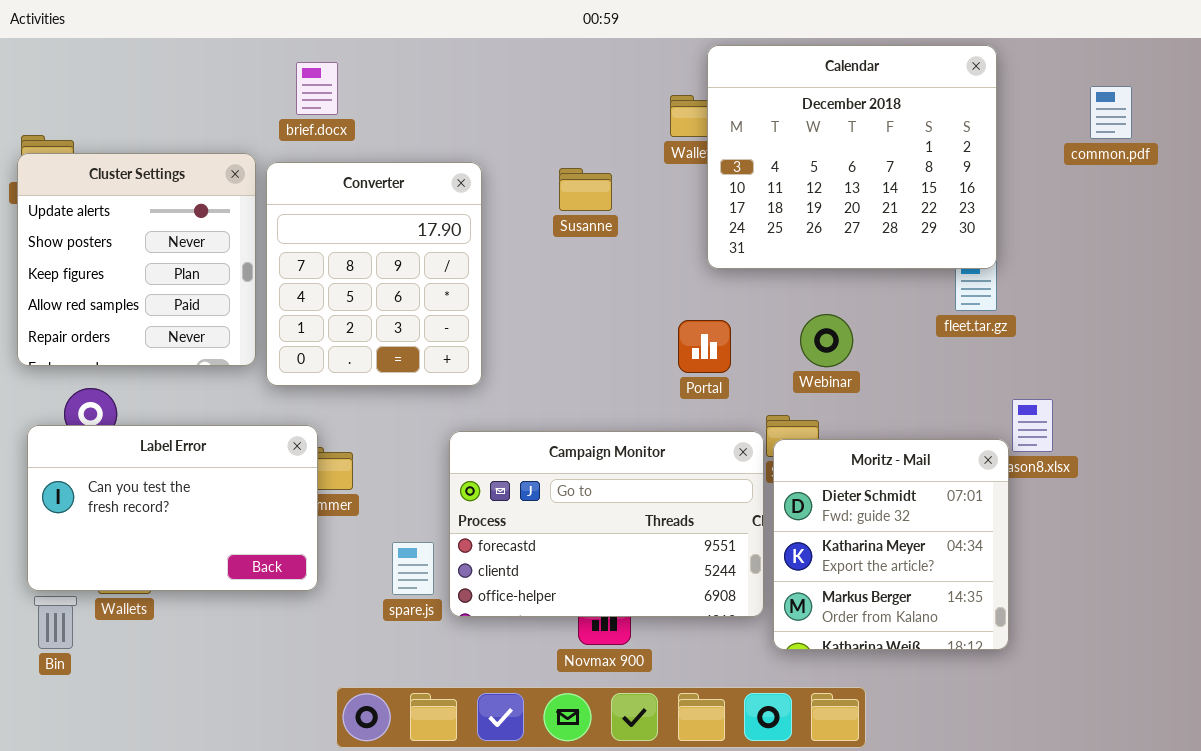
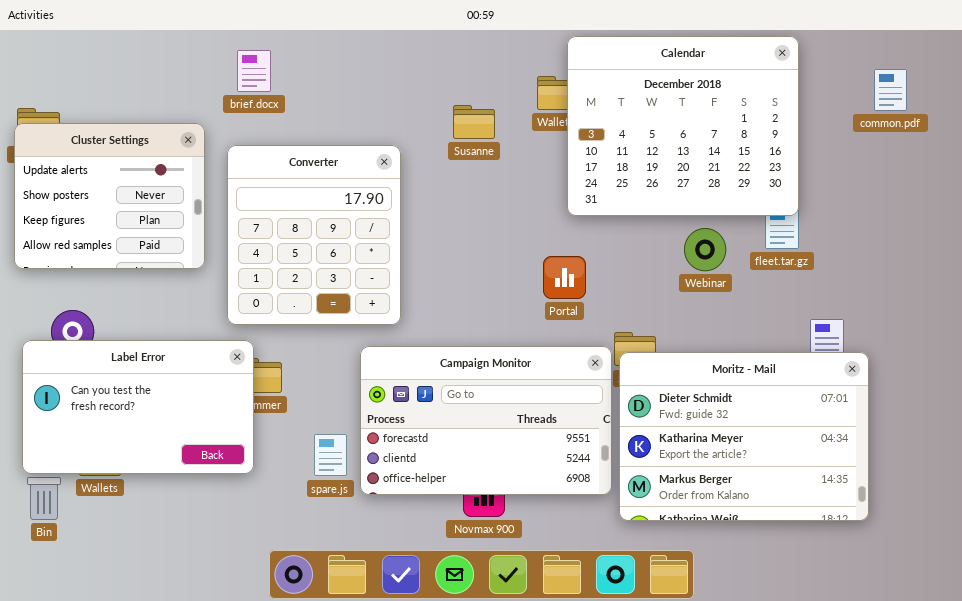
Cluster Settings: [17,153,256,366] -> [14,123,205,269], resized
Converter: [266,162,482,386] -> [227,145,401,325], moved
Susanne: [559,168,612,211] -> [453,105,495,139], moved
Webinar: [800,314,853,367] -> [684,228,726,271], moved
Moritz - Mail: [773,439,1009,650] -> [619,352,869,521], resized

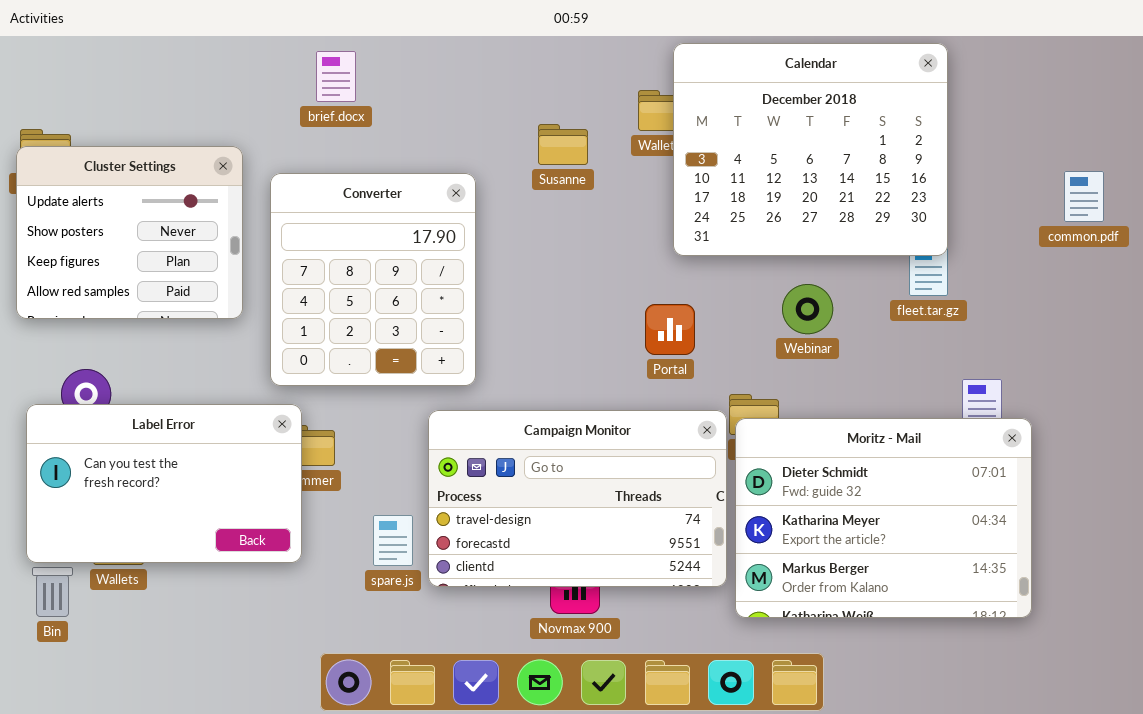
brief.docx: [237,50,271,92] -> [316,51,356,102], moved
common.pdf: [874,69,907,111] -> [1064,171,1104,222], moved
Webinar: [684,228,726,271] -> [782,284,833,334], moved
Campaign Monitor: [360,346,612,495] -> [428,410,727,587], scrolled up 1 row

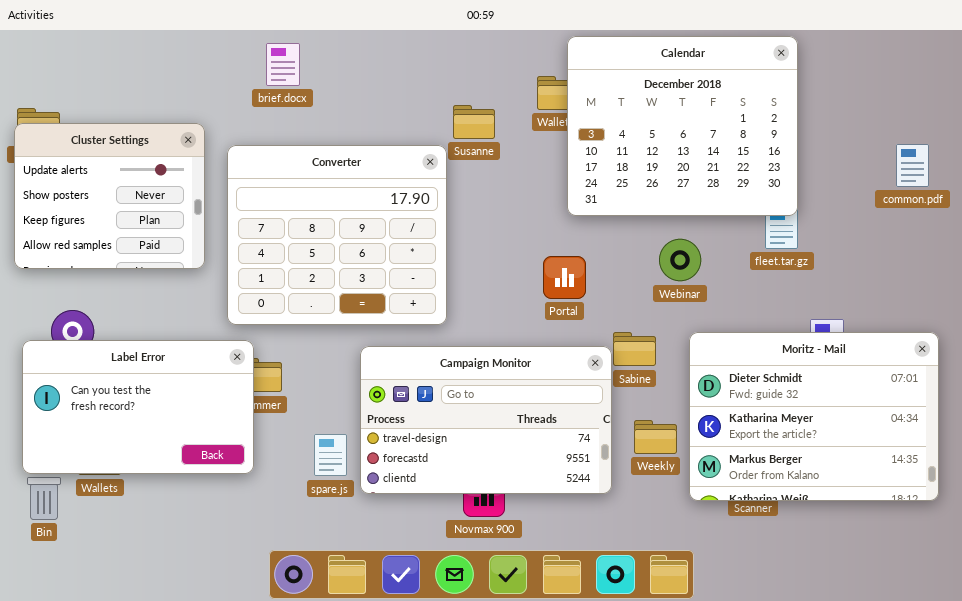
Converter: [270,173,476,386] -> [227,145,447,325], resized
Moritz - Mail: [735,418,1032,618] -> [689,332,939,501], moved

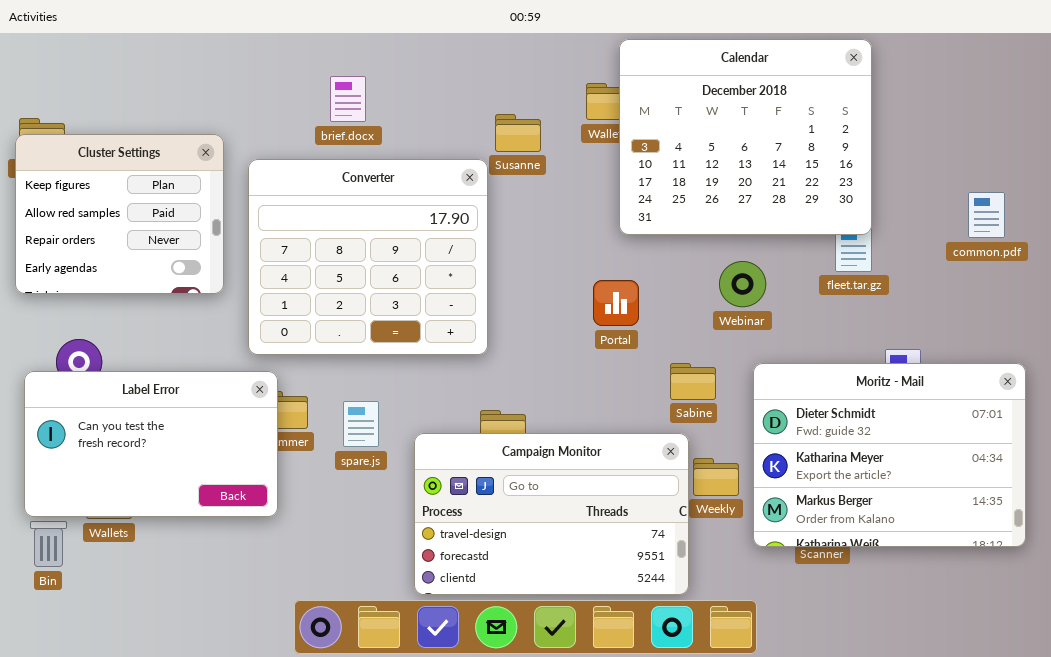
brief.docx: [266,43,300,86] -> [330,76,366,122], moved
Cluster Settings: [14,123,205,269] -> [15,134,224,294], scrolled down 2 rows
common.pdf: [896,144,929,187] -> [968,192,1005,238], moved
Campaign Monitor: [360,346,612,494] -> [414,433,689,595], moved
spare.js: [314,434,347,476] -> [343,401,379,447], moved

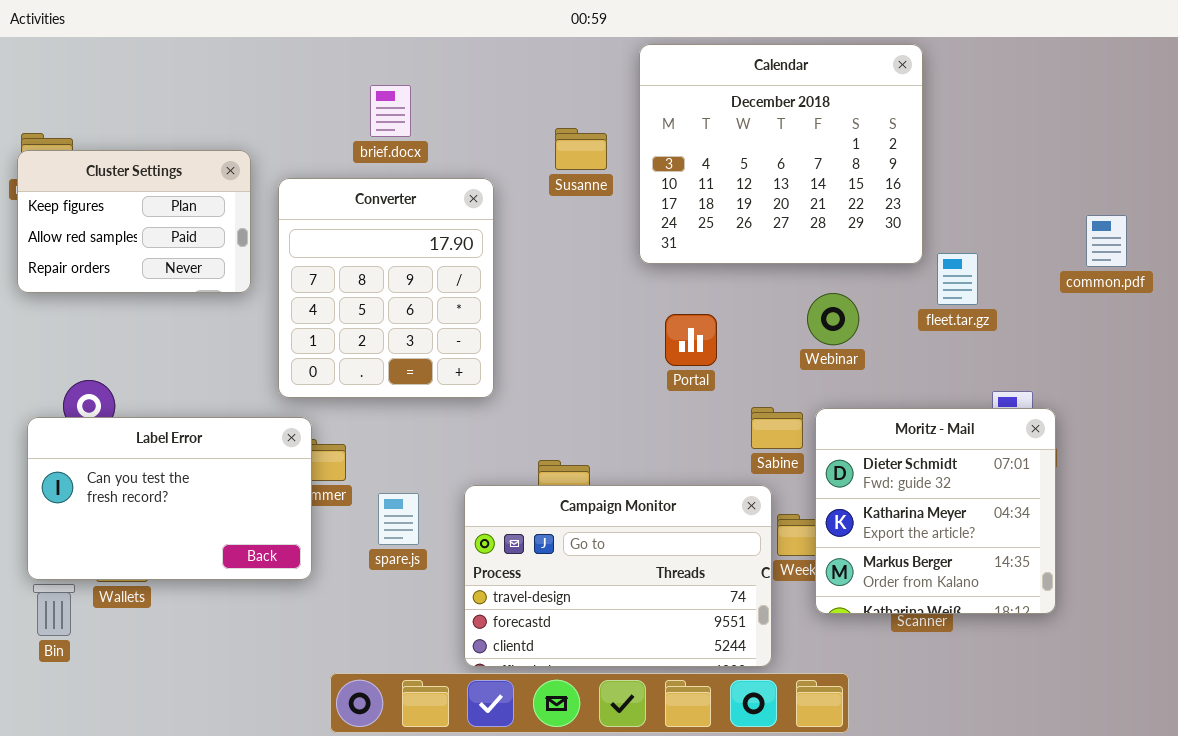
Calendar: [619,39,872,235] -> [639,44,923,264], moved
Cluster Settings: [15,134,224,294] -> [17,150,251,293], resized
Converter: [248,159,488,355] -> [278,178,494,398], resized
Moritz - Mail: [753,363,1026,547] -> [815,408,1056,614], moved, resized
spare.js: [343,401,379,447] -> [378,493,419,545], moved

